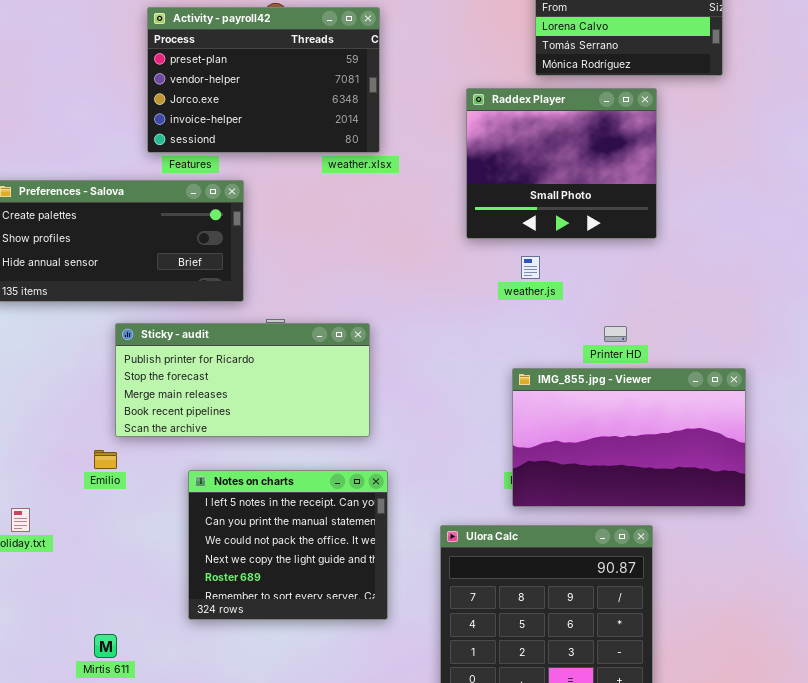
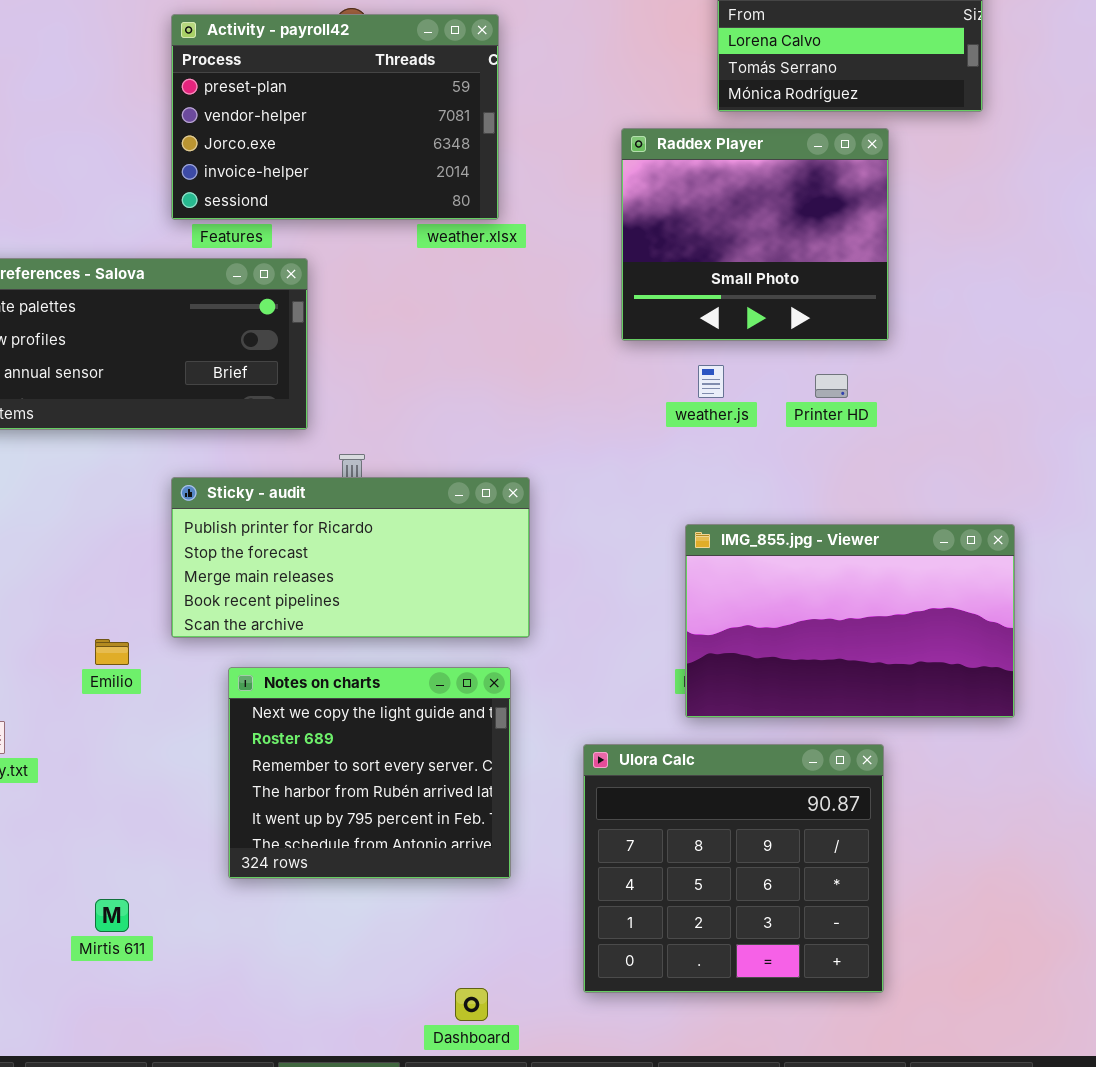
Sticky - audit: [115,323,370,437] -> [171,477,530,638], moved
Printer HD: [604,326,627,342] -> [815,374,848,398], moved
Notes on charts: [188,470,388,620] -> [228,667,511,879], scrolled down 3 rows

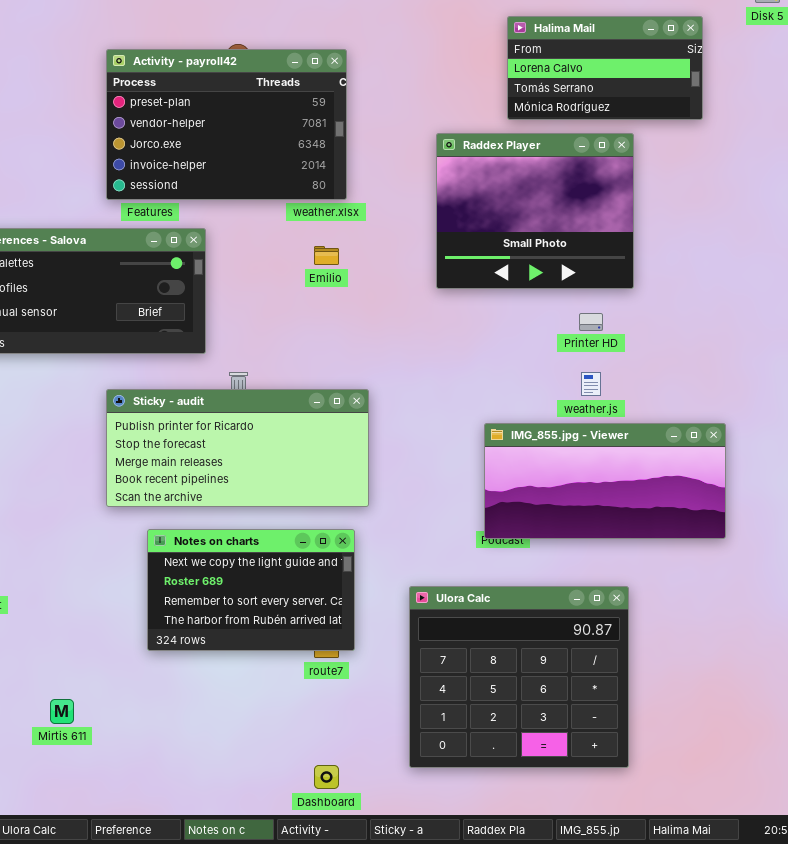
weather.js: [698,365,724,398] -> [581,372,601,396], moved
IMG_855.jpg - Viewer: [685,524,1015,718] -> [484,423,726,539], resized
Emilio: [95,639,129,665] -> [314,246,339,265], moved
Notes on charts: [228,667,511,879] -> [147,529,355,651], resized

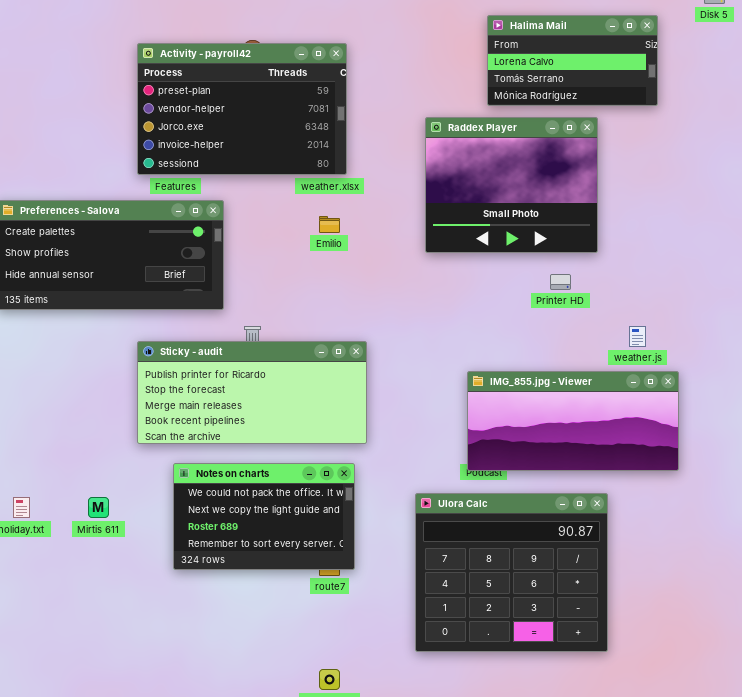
weather.js: [581,372,601,396] -> [629,326,646,347], moved
Notes on charts: [147,529,355,651] -> [173,463,355,570], scrolled up 1 row
Ulora Calc: [409,586,629,768] -> [415,493,608,652], moved
Mirtis 611: [50,699,74,724] -> [88,497,109,518], moved

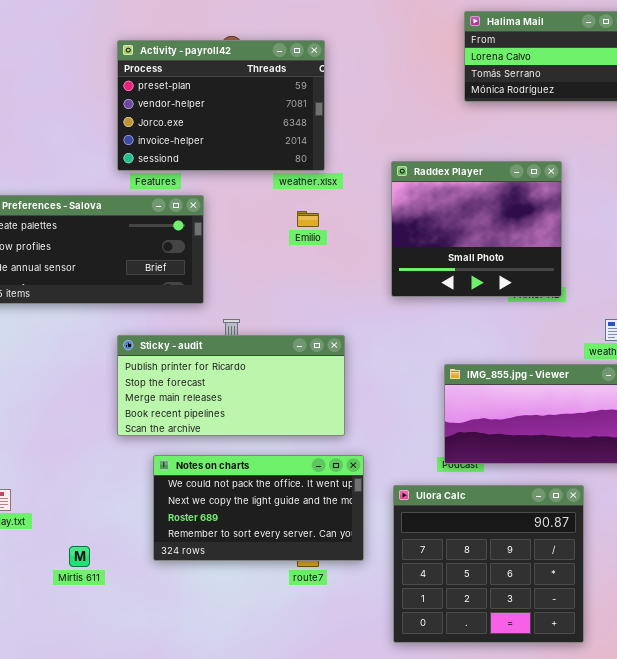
Raddex Player: [425,117,598,253] -> [391,161,562,297], moved
Notes on charts: [173,463,355,570] -> [153,455,364,561], resized
Mirtis 611: [88,497,109,518] -> [69,546,90,567], moved

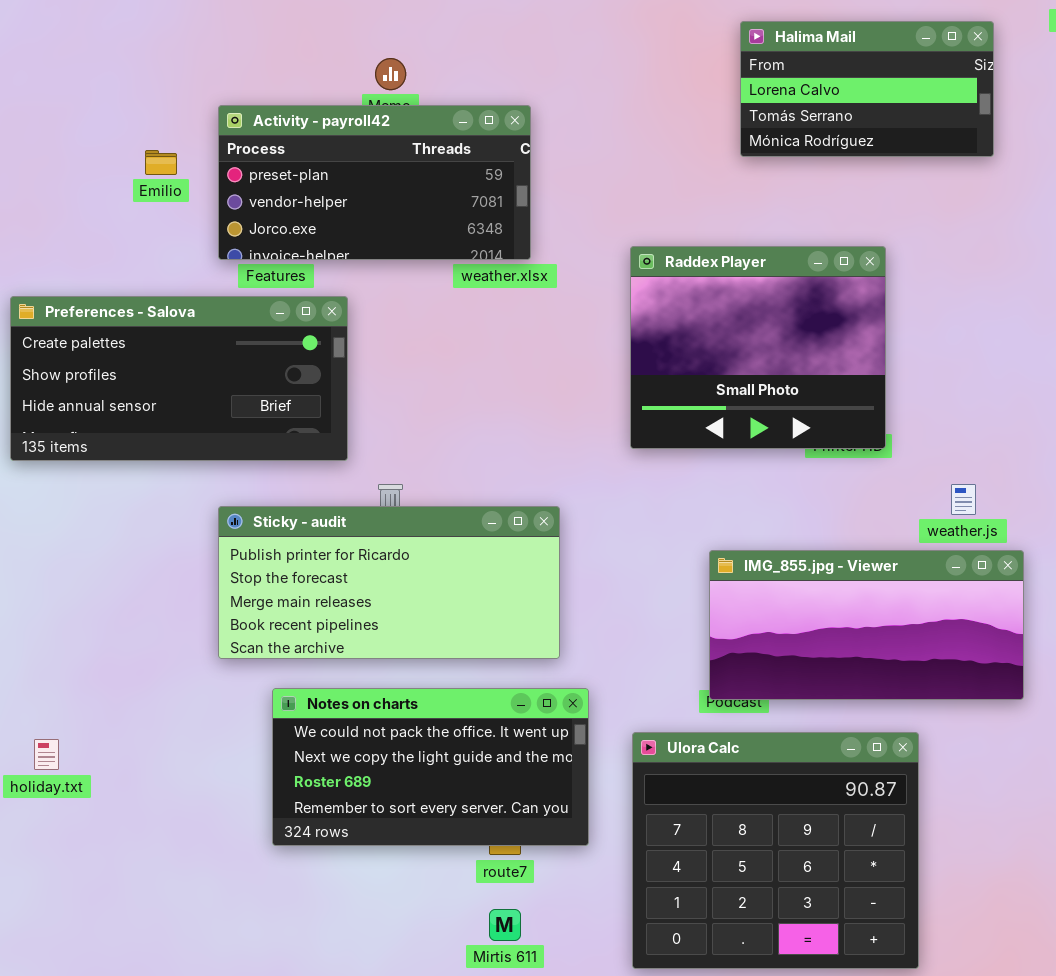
Activity - payroll42: [117,40,325,171] -> [218,105,531,260], resized
Emilio: [297,211,319,227] -> [145,150,177,175], moved
Mirtis 611: [69,546,90,567] -> [489,909,521,941], moved

